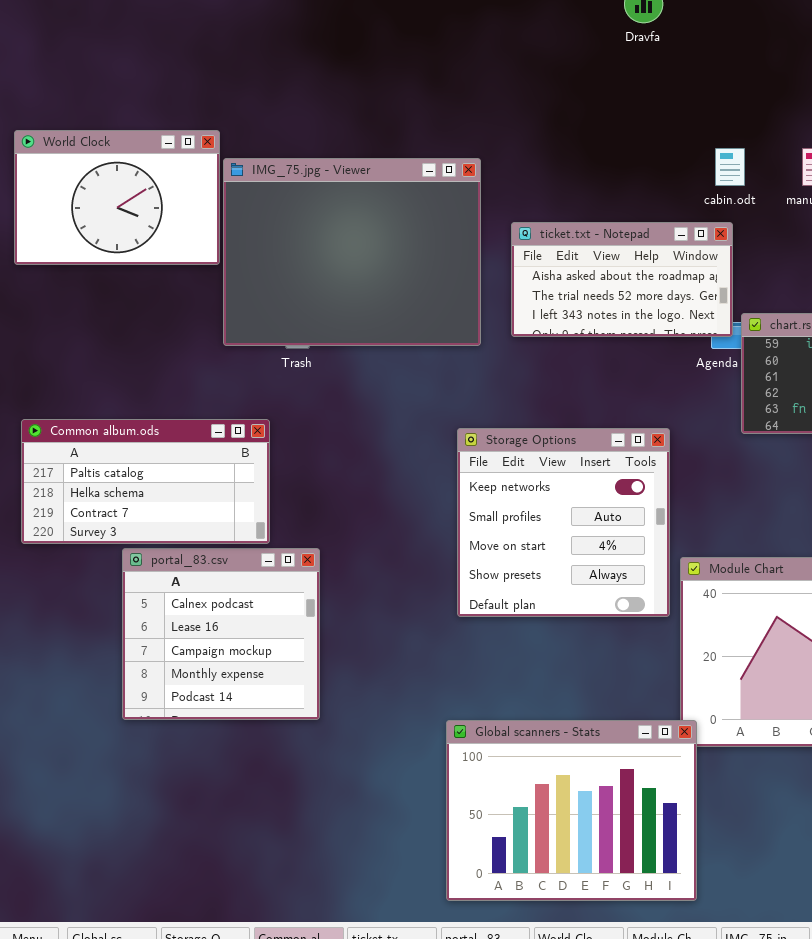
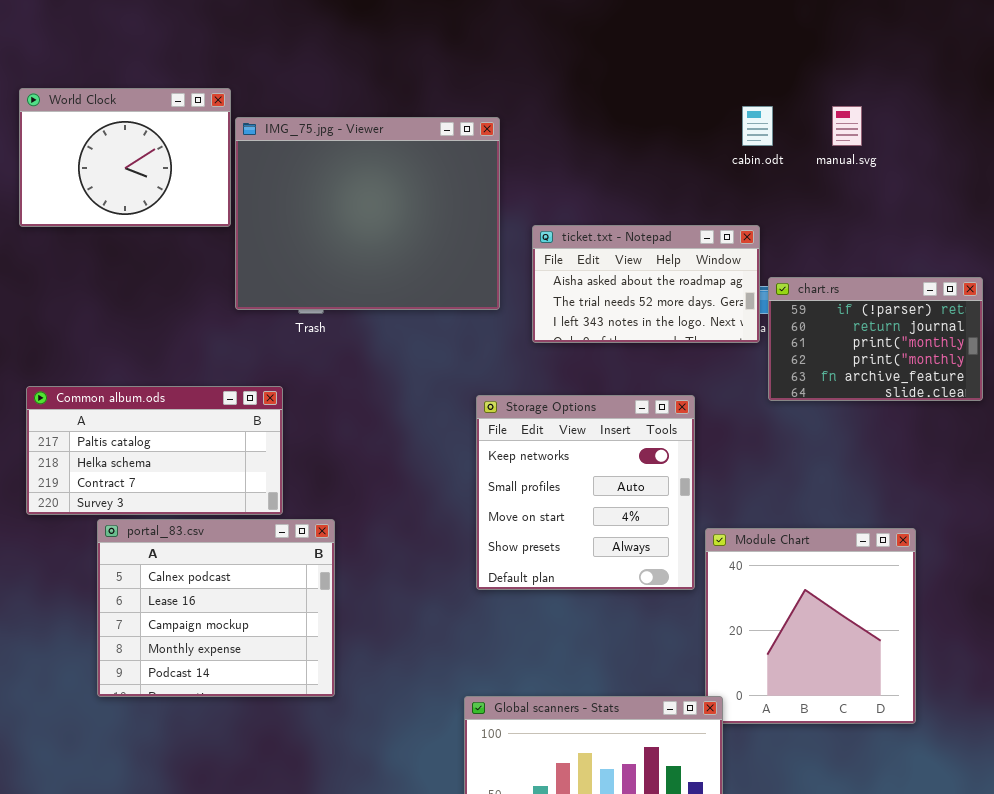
ticket.txt - Notepad: [511,222,733,337] -> [532,225,760,343], moved
portal_83.csv: [122,548,320,720] -> [97,519,335,697], resized

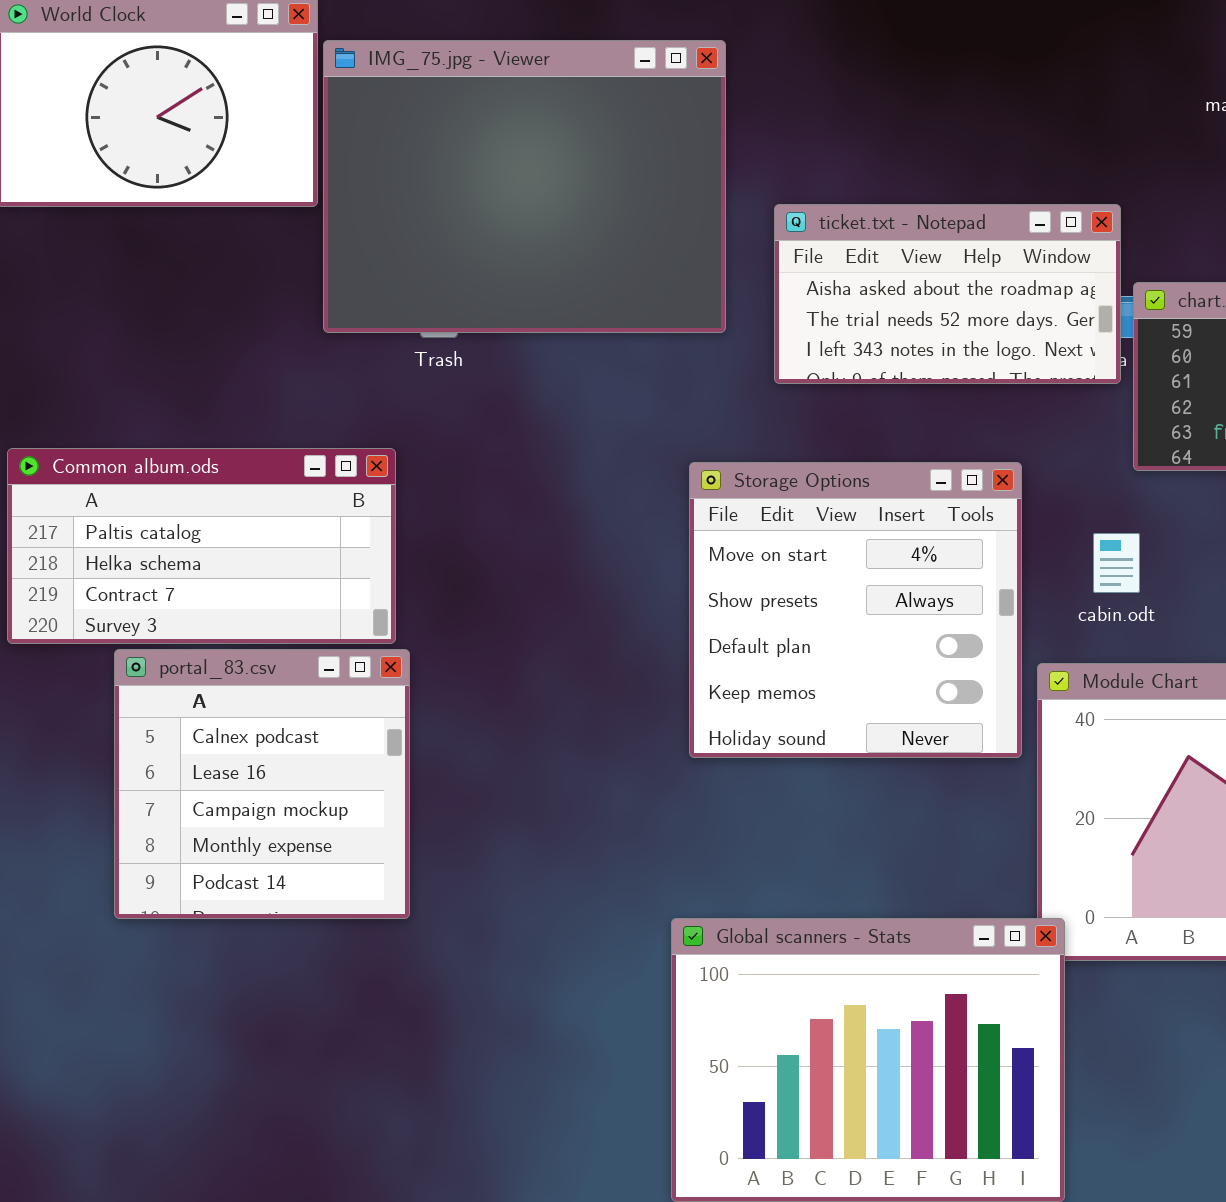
cabin.odt: [742,106,773,146] -> [1093,533,1140,593], moved
Storage Options: [476,395,695,590] -> [689,462,1022,758], scrolled down 2 rows
portal_83.csv: [97,519,335,697] -> [114,649,410,919], resized

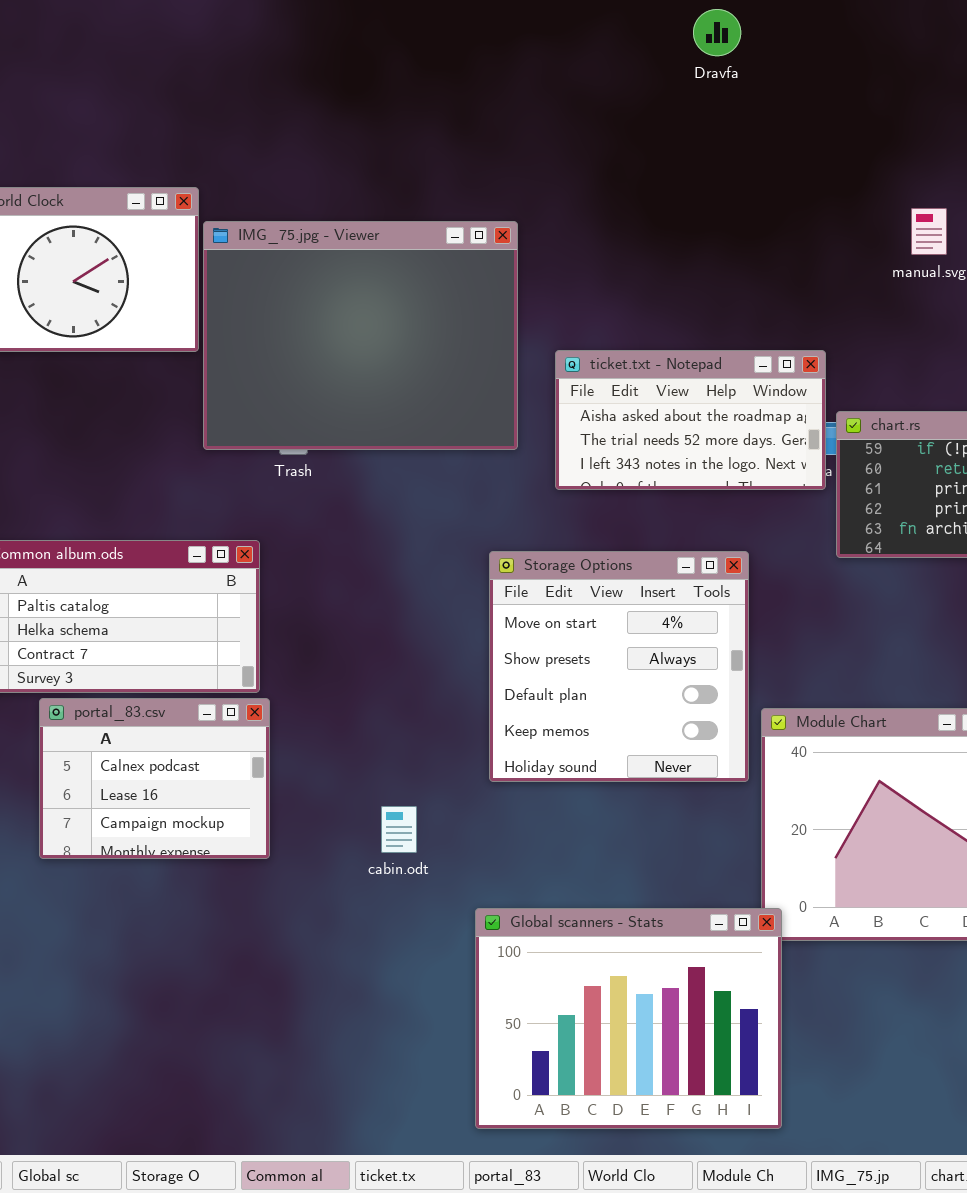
cabin.odt: [1093,533,1140,593] -> [381,806,417,853], moved
portal_83.csv: [114,649,410,919] -> [39,698,270,859], resized

